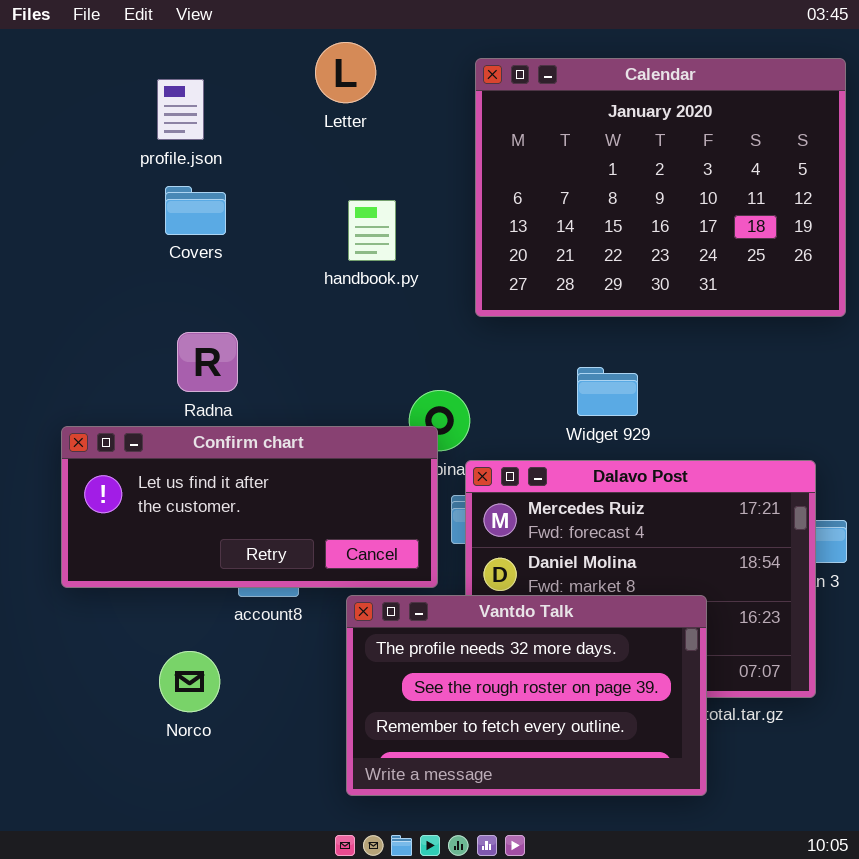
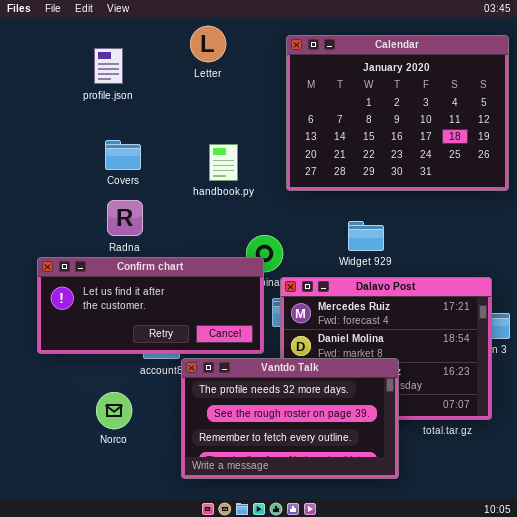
Covers: [165,186,226,235] -> [105,140,141,170], moved
handbook.py: [348,200,396,261] -> [209,144,238,181], moved
Vantdo Talk: [346,595,707,796] -> [181,358,399,479], moved

